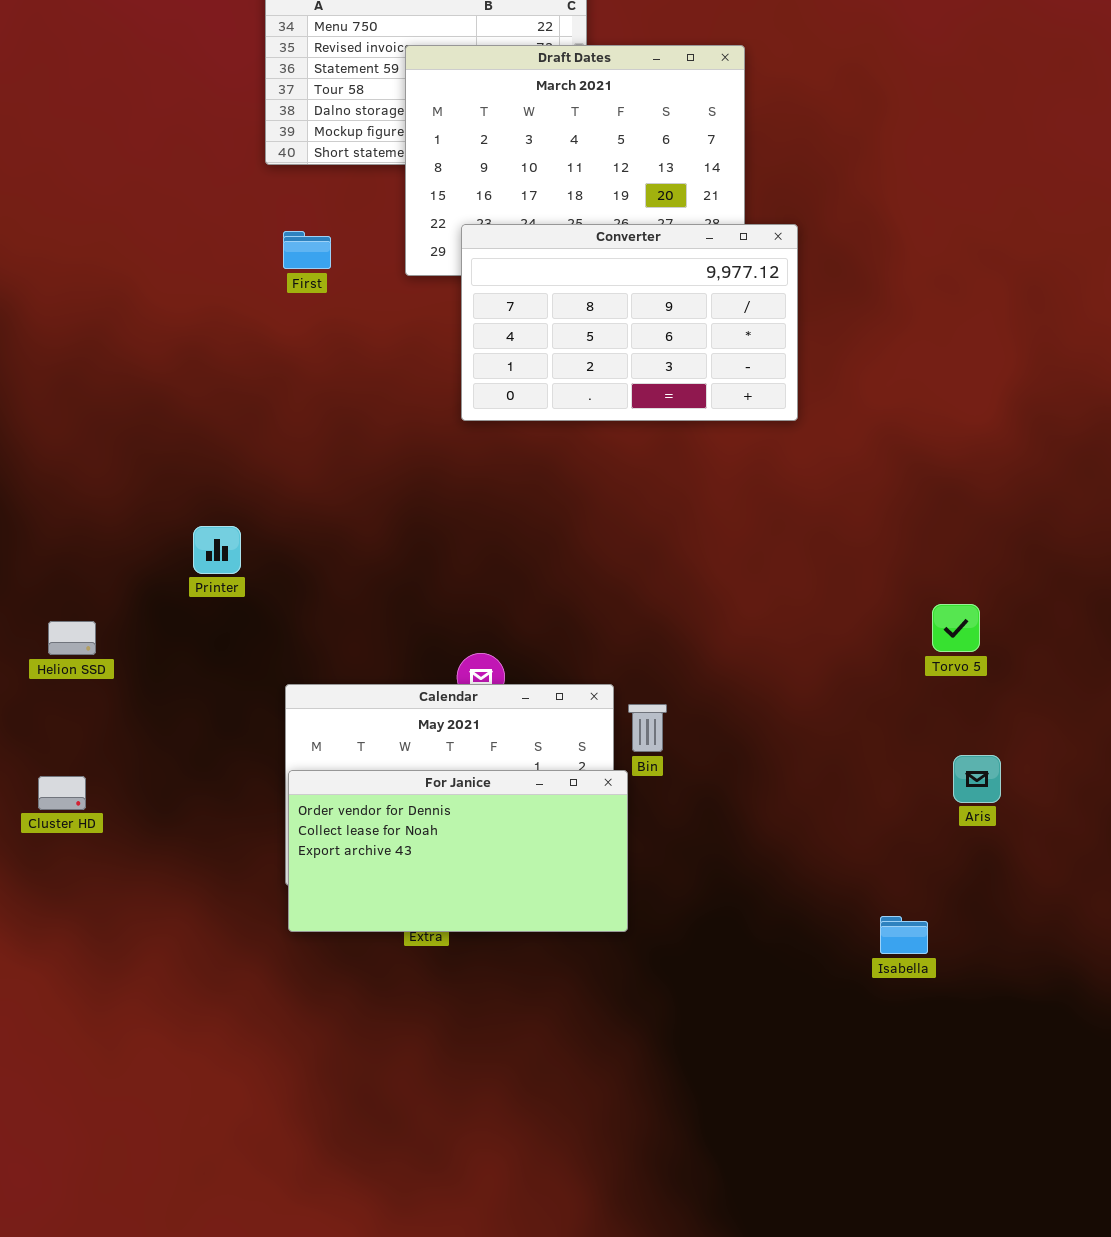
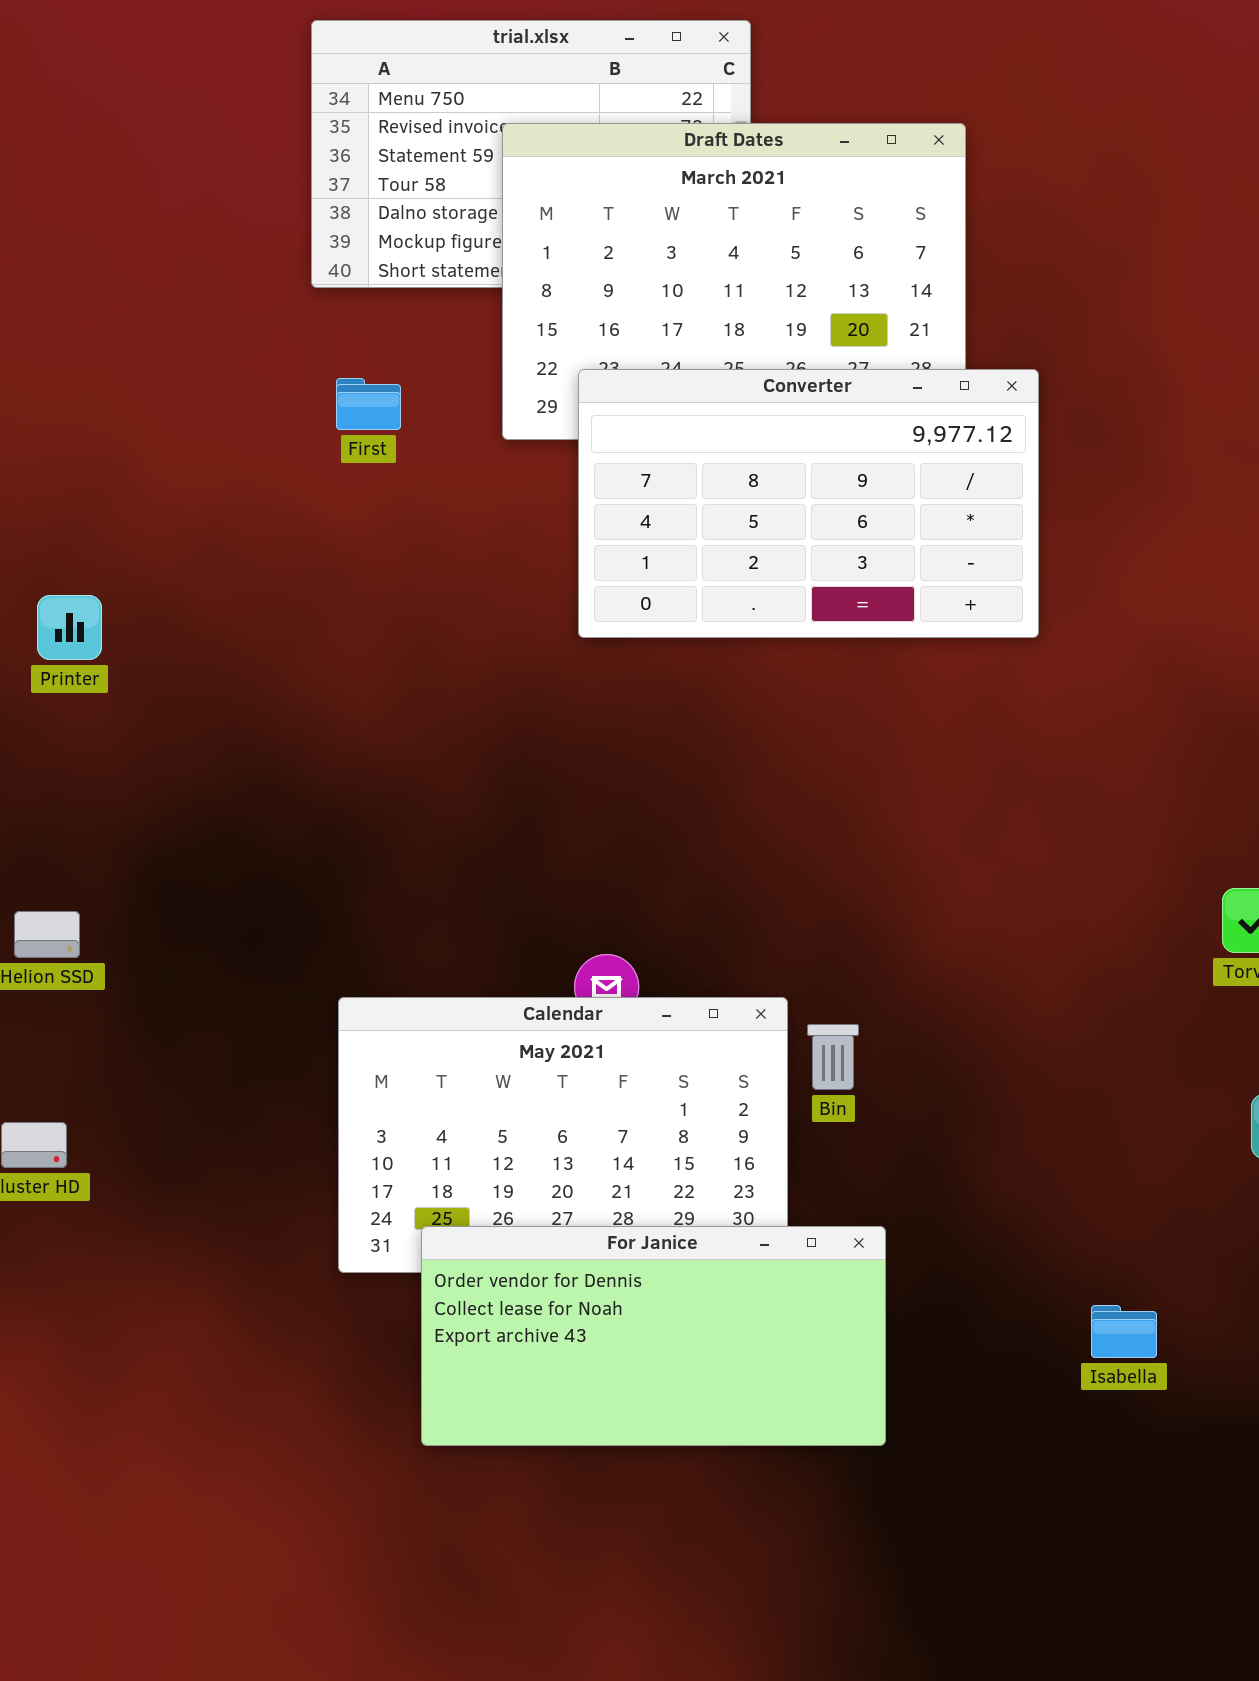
Printer: [193,526,241,574] -> [37,595,102,660], moved
For Janice: [288,770,628,932] -> [421,1226,886,1446], moved
Isabella: [880,916,928,954] -> [1091,1305,1157,1358], moved

